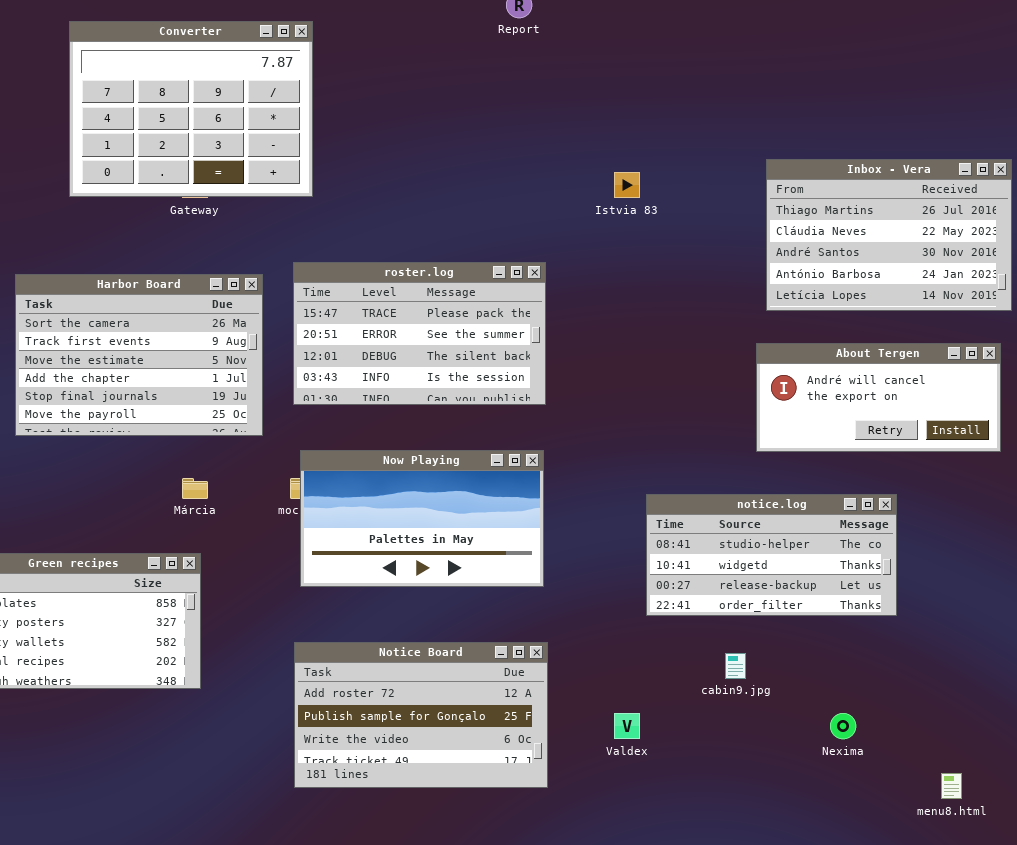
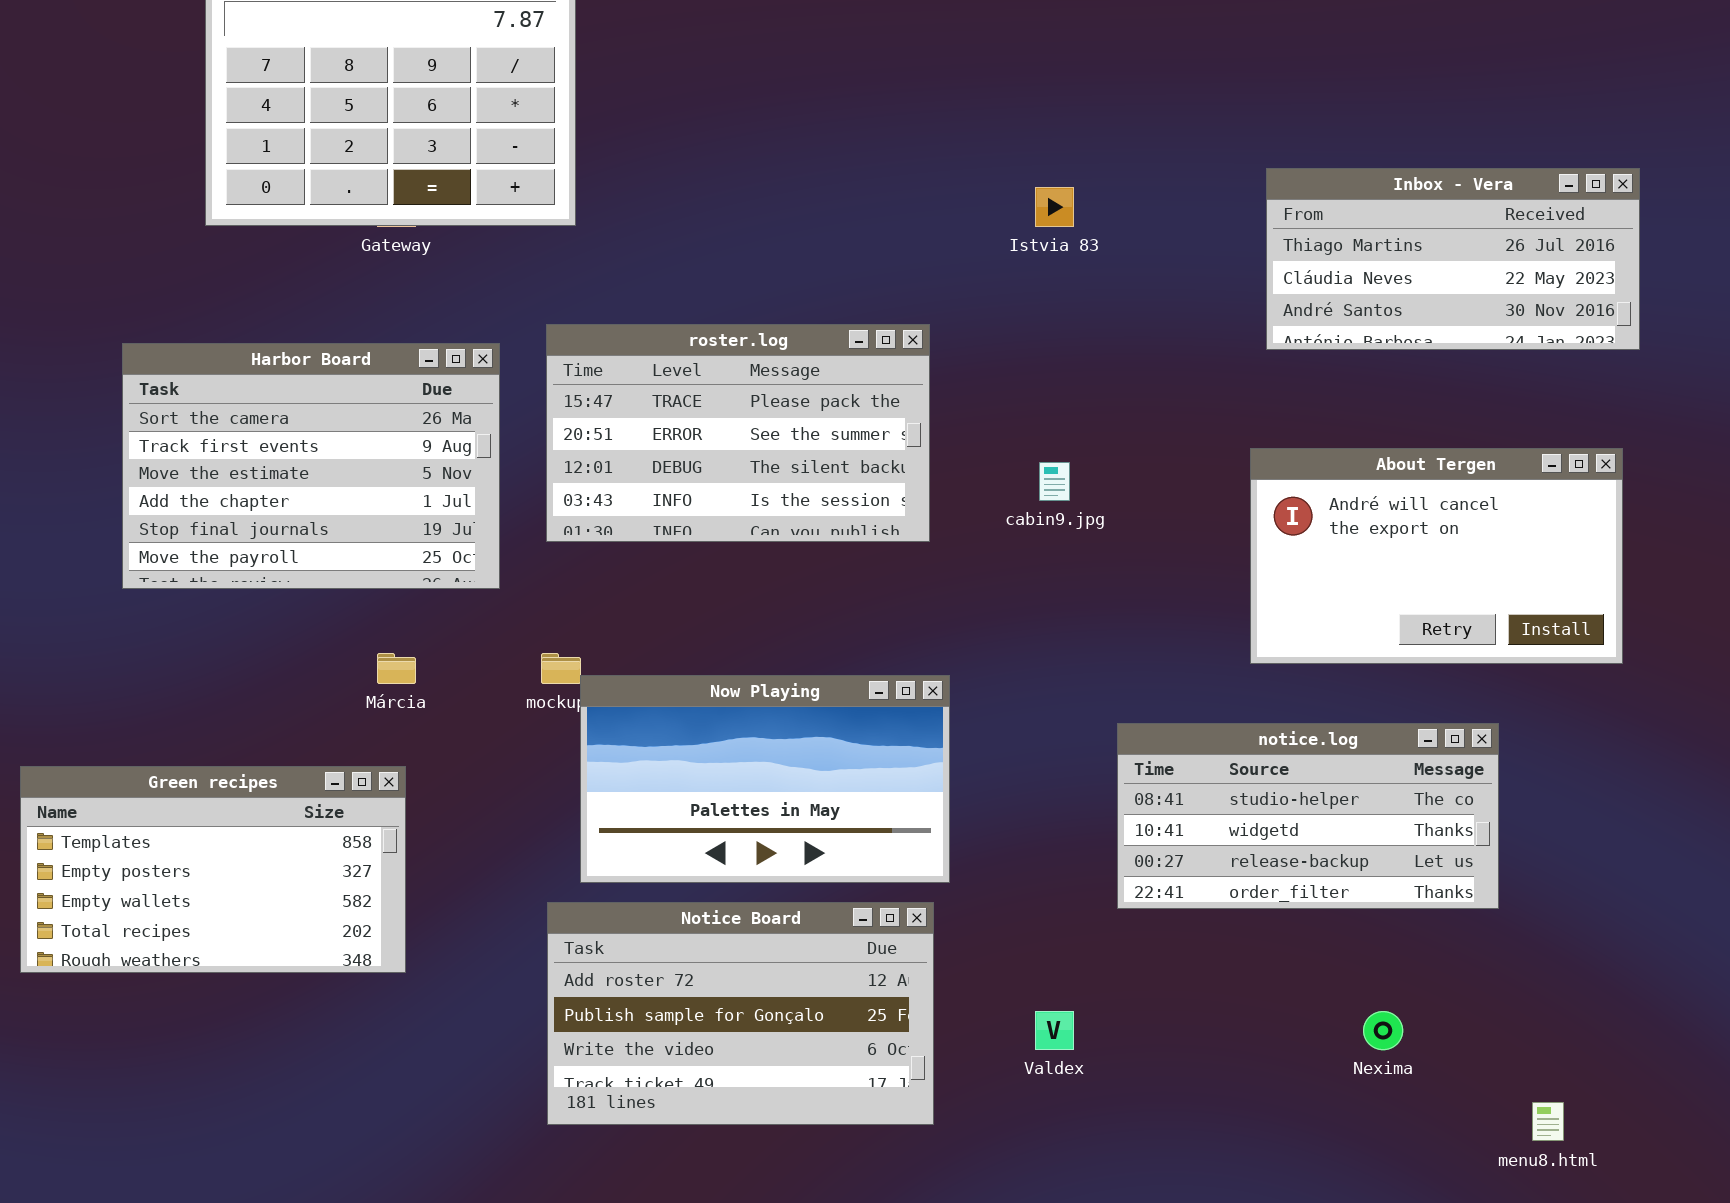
Inbox - Vera: [766,159,1012,311] -> [1266,168,1640,350], resized
About Tergen: [756,343,1001,452] -> [1250,448,1623,664], resized
Now Playing: [300,450,544,587] -> [580,675,950,883], moved
notice.log: [646,494,897,616] -> [1117,723,1499,909], moved
cabin9.jpg: [725,653,746,679] -> [1039,462,1070,501], moved

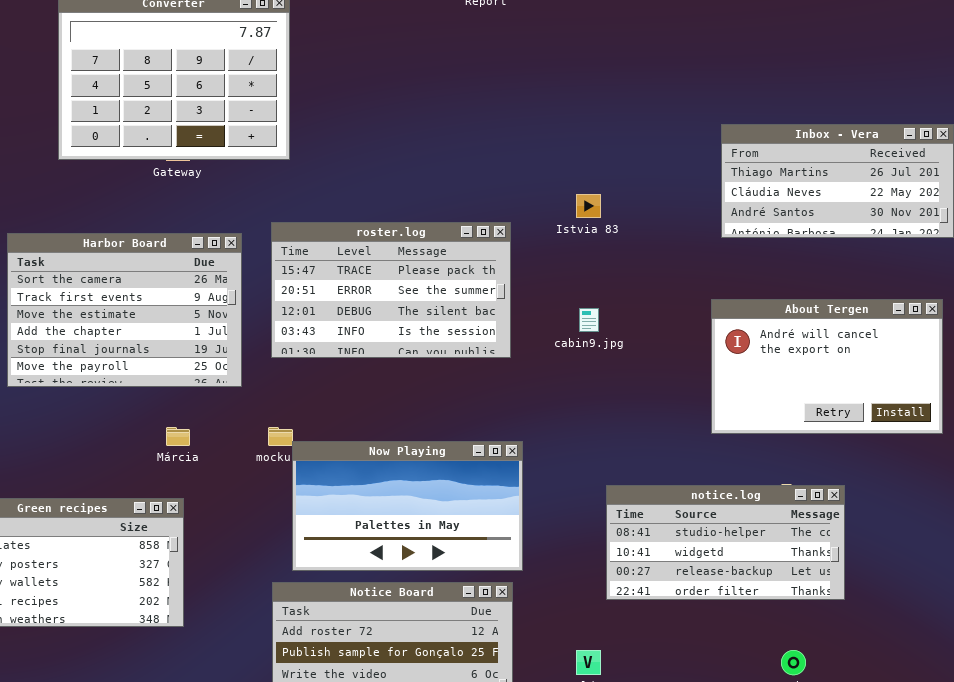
Istvia 83: [1035,187,1074,227] -> [576,194,601,218], moved
notice.log: [1117,723,1499,909] -> [606,485,845,600], moved

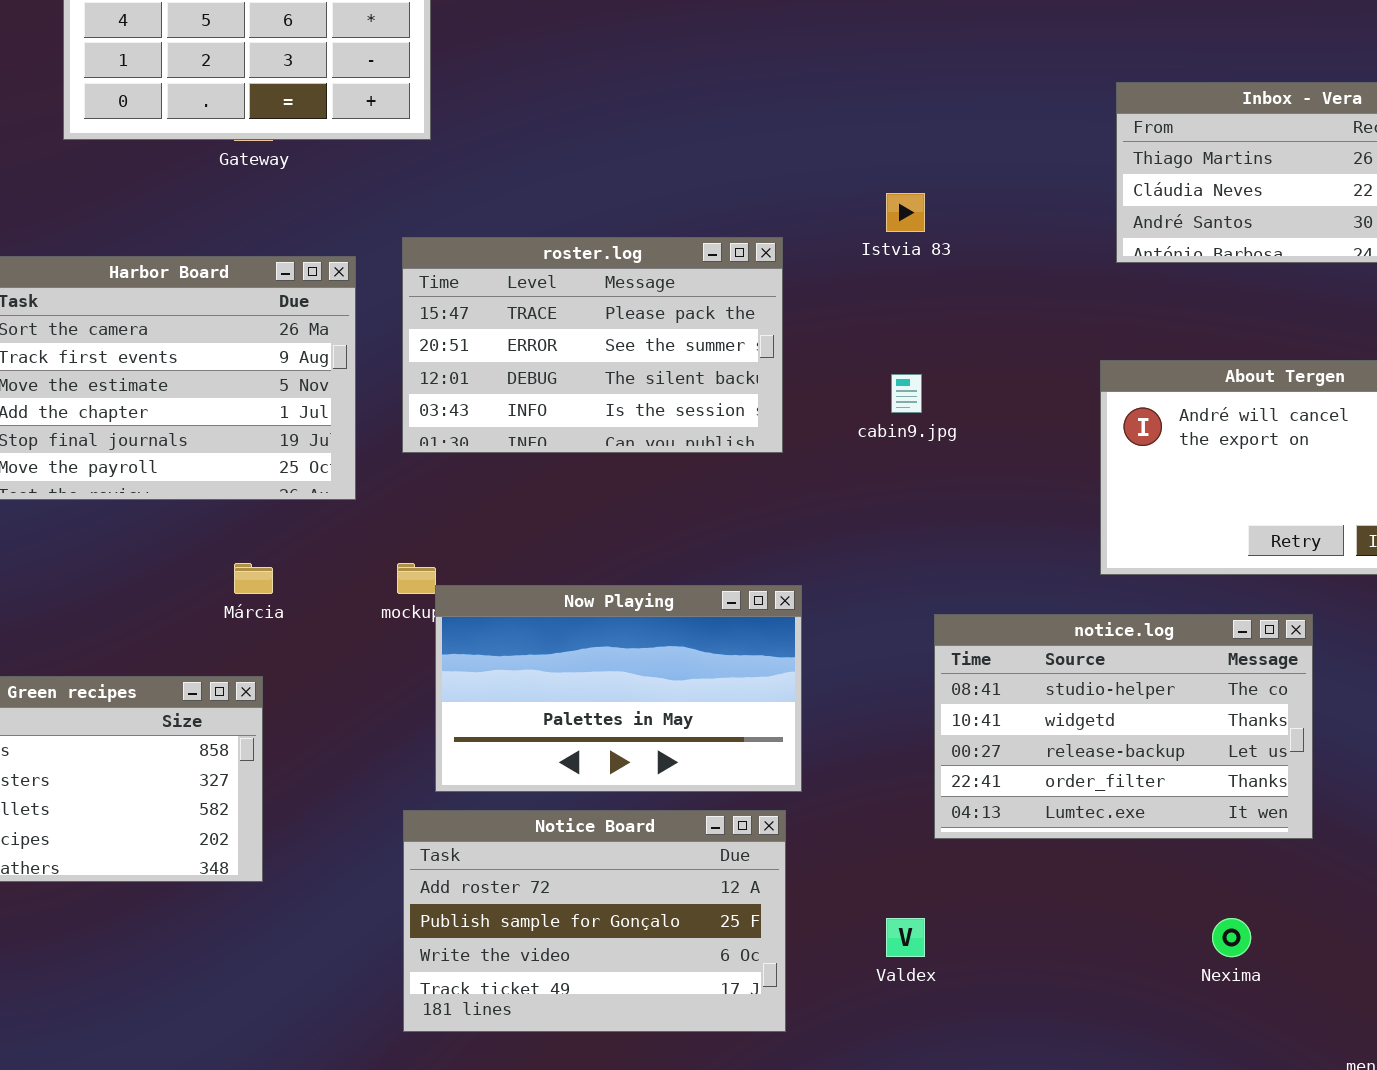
notice.log: [606,485,845,600] -> [934,614,1313,839], resized

